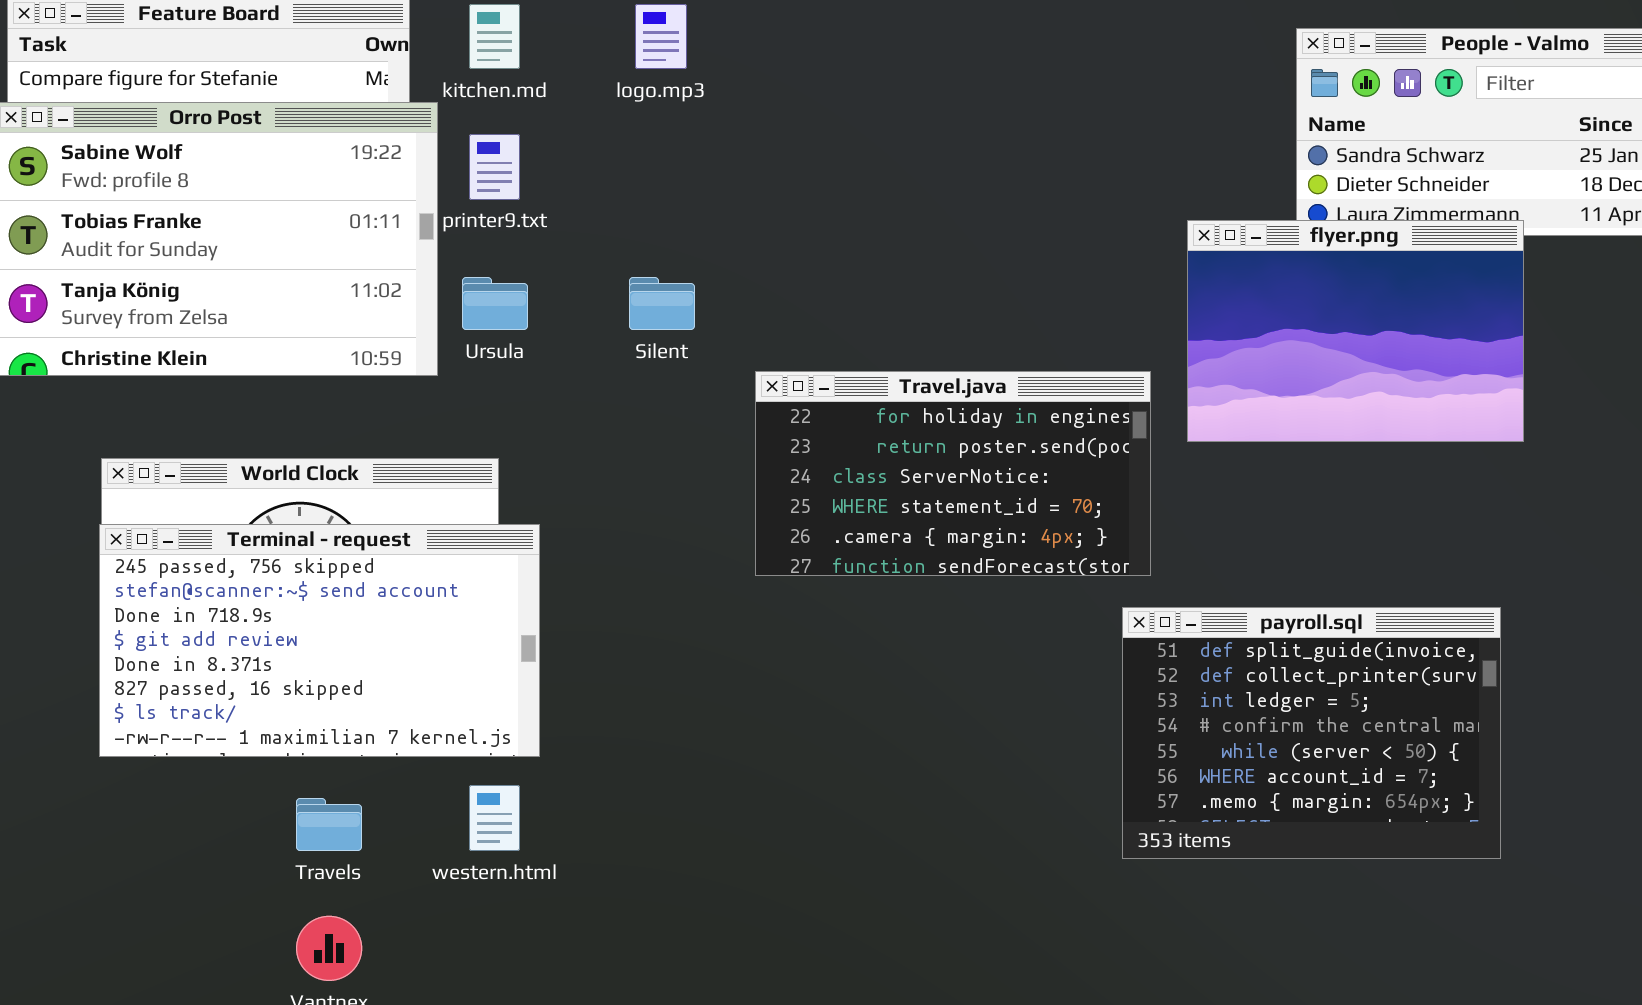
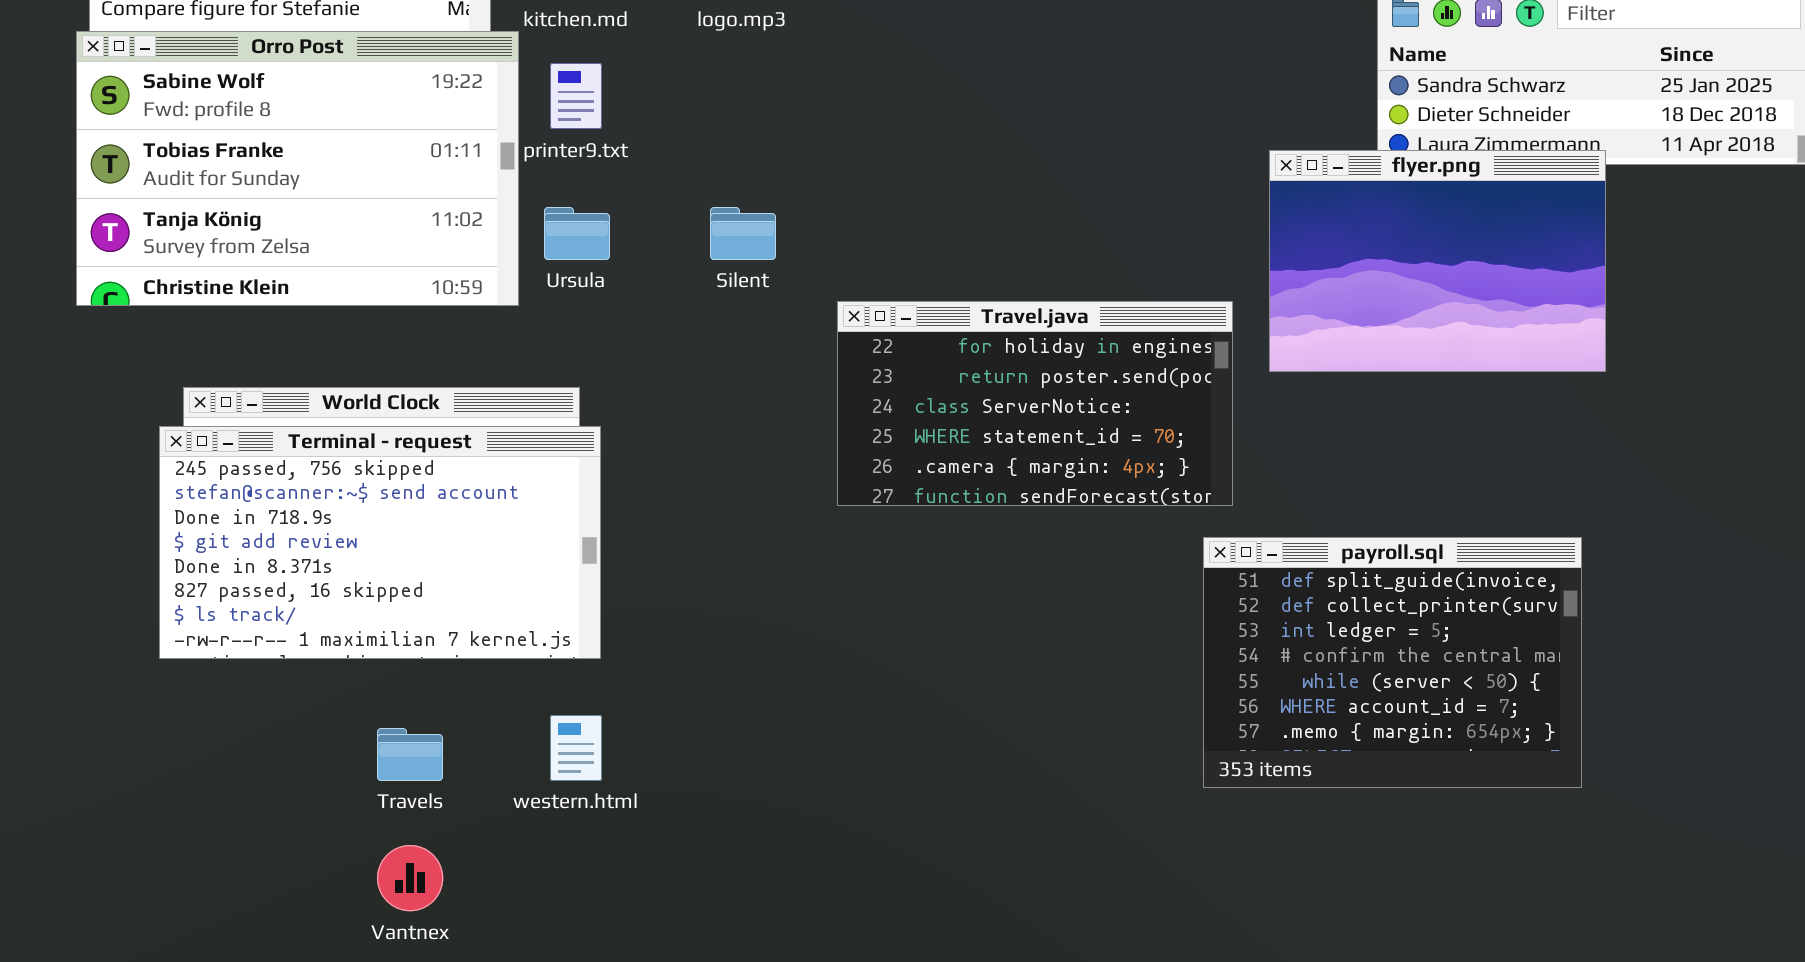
Terminal - request: [99,524,540,757] -> [159,426,601,659], moved

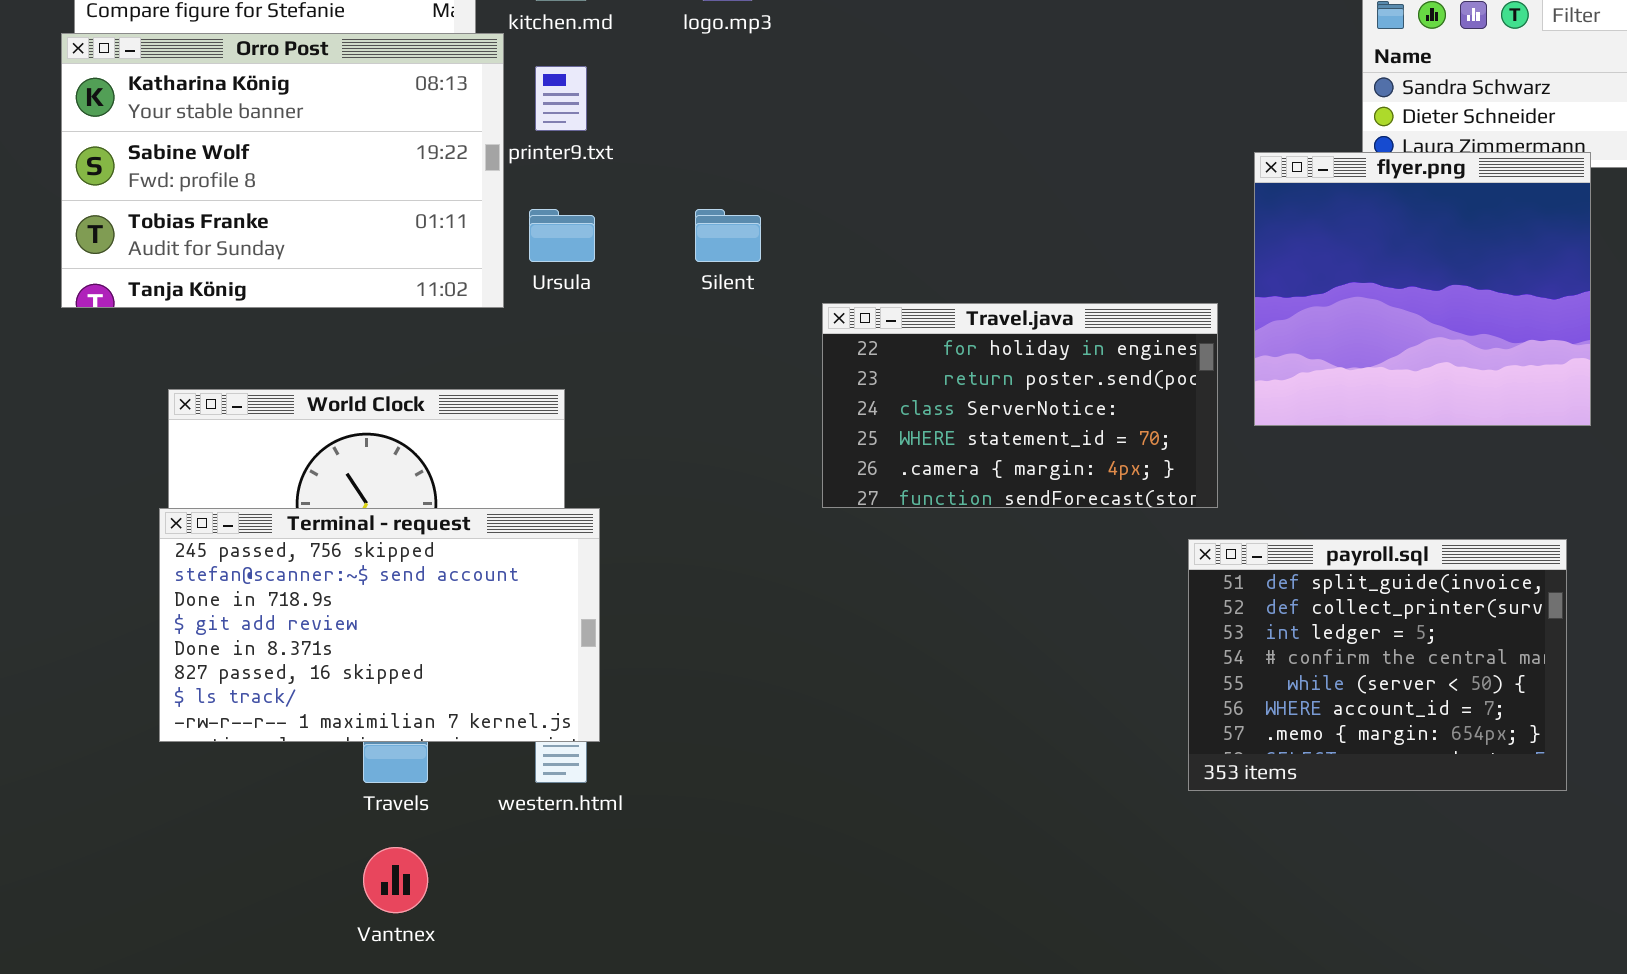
Orro Post: [76,31,519,306] -> [61,33,504,308], scrolled up 1 row
flyer.png: [1269,150,1606,372] -> [1254,152,1591,426], resized
Terminal - request: [159,426,601,659] -> [159,508,600,742], moved

